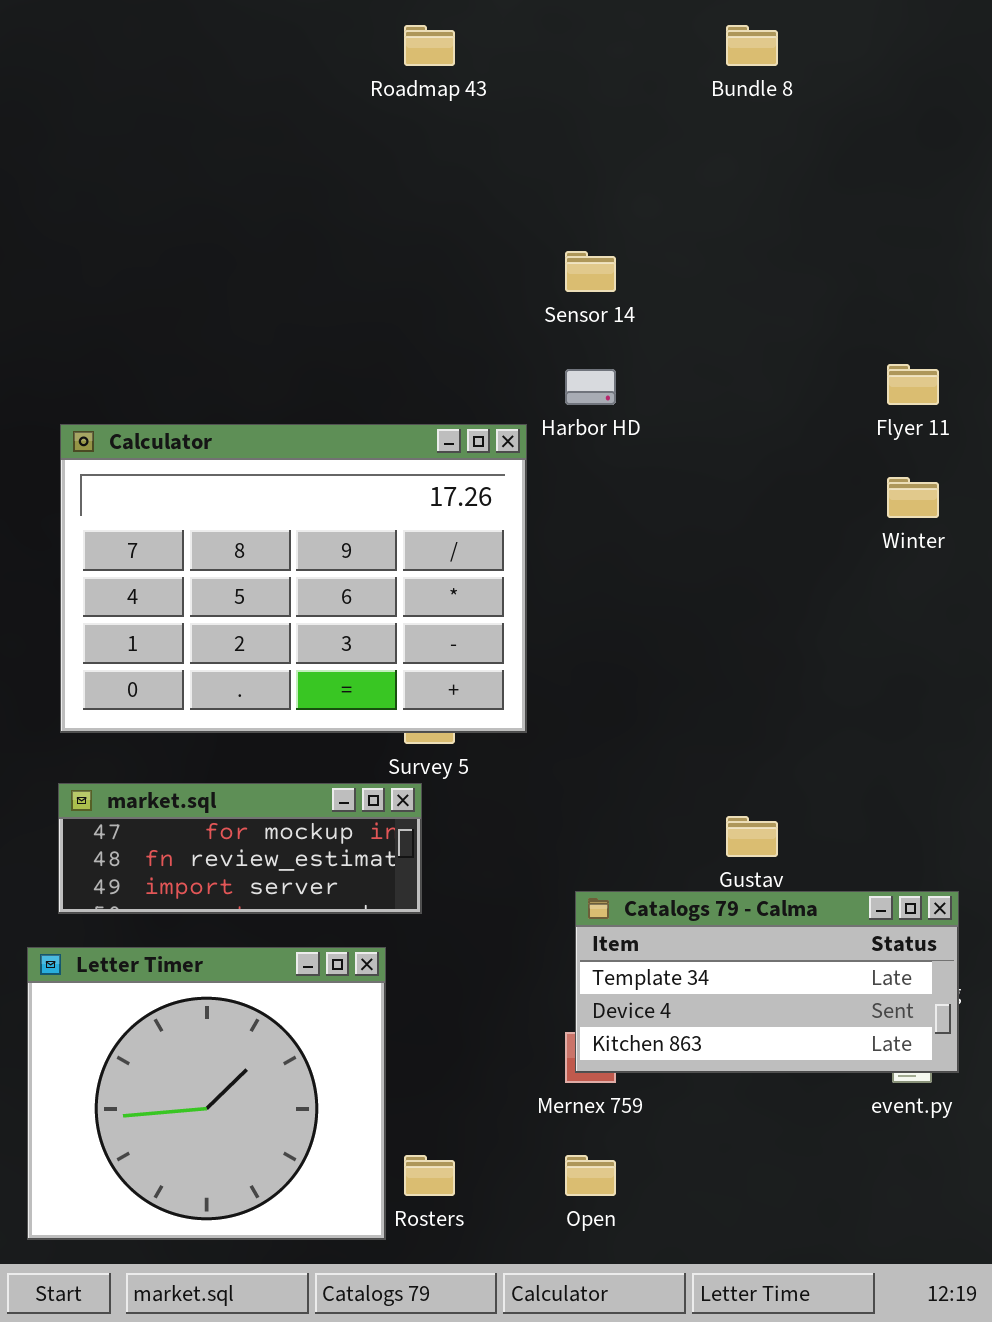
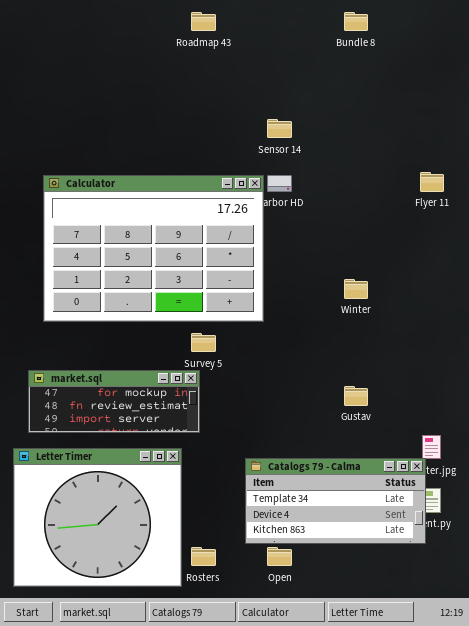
Calculator: [60,424,527,733] -> [43,175,264,322], moved
Winter: [887,477,939,518] -> [344,279,368,299], moved
Catalogs 79 - Calma: [575,891,959,1073] -> [245,458,426,544], moved

